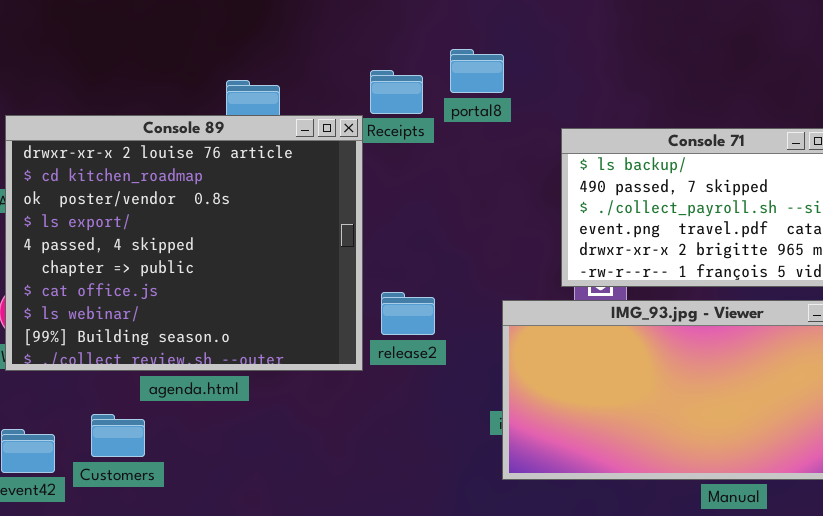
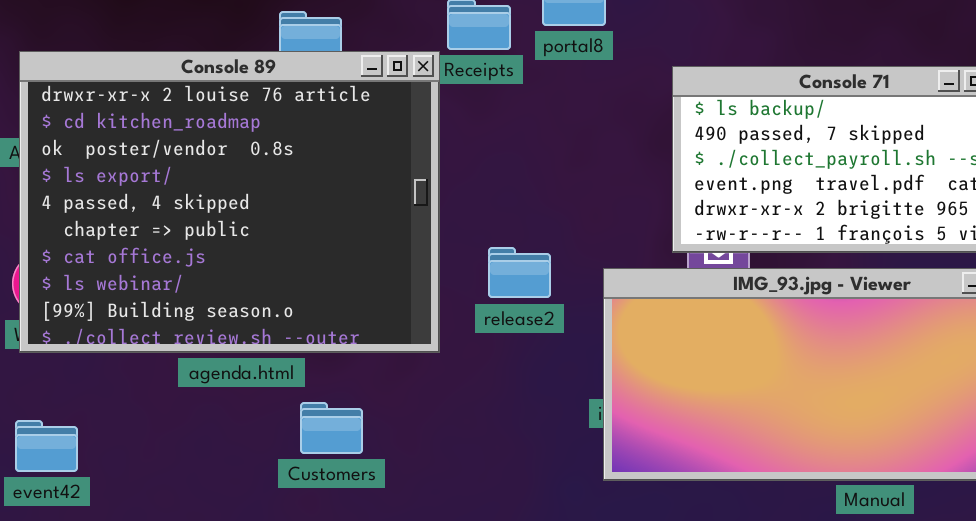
release2: [381,292,435,335] -> [488,247,551,298], moved
Customers: [91,414,145,457] -> [300,402,363,454], moved

